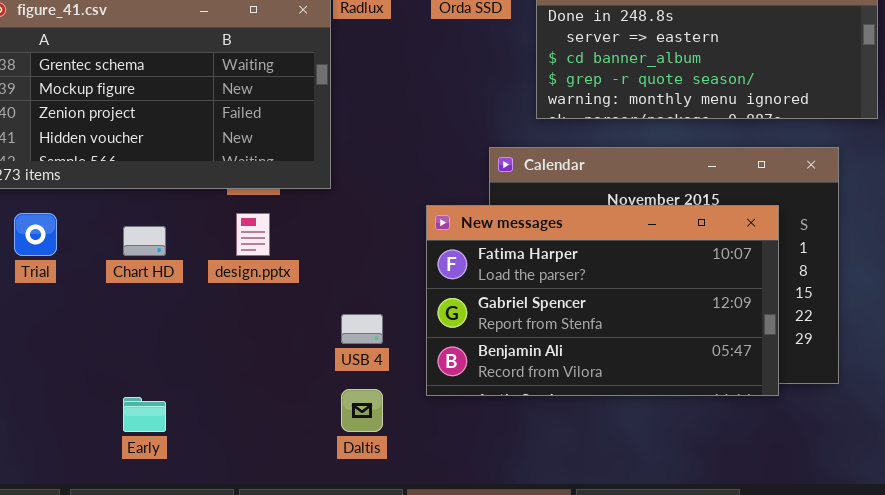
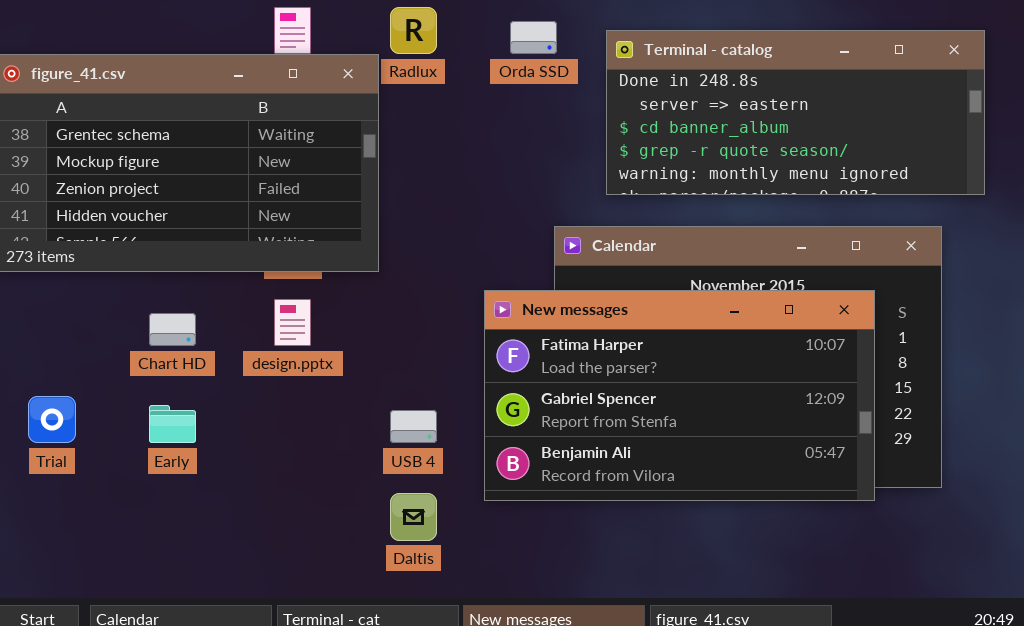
Trial: [14,213,57,256] -> [28,396,76,443], moved
Early: [123,397,166,432] -> [149,405,196,443], moved

